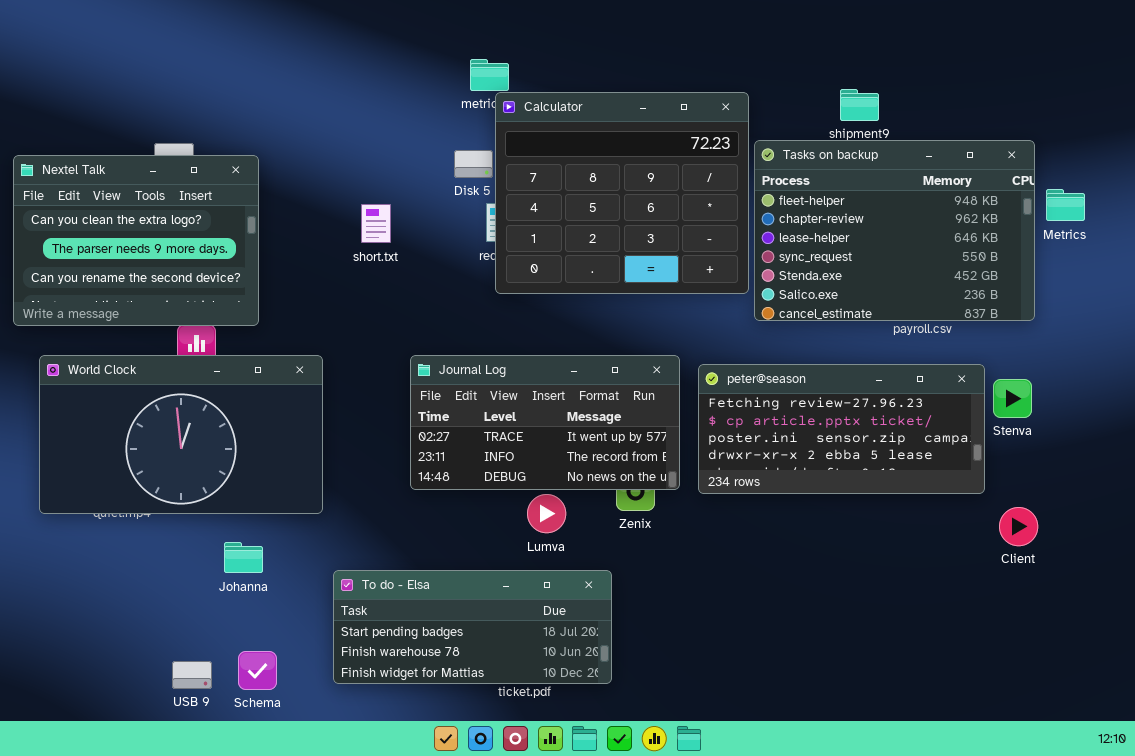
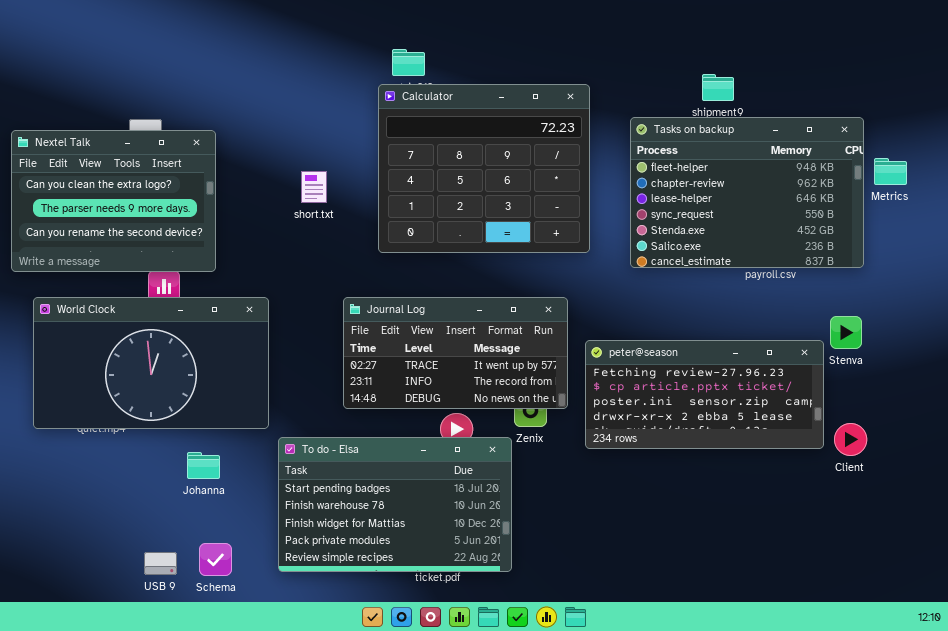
Calculator: [495,92,749,294] -> [378,84,590,253], moved
peter@season: [698,364,985,494] -> [585,340,824,449], moved
To do - Elsa: [333,570,612,684] -> [278,437,512,572], resized

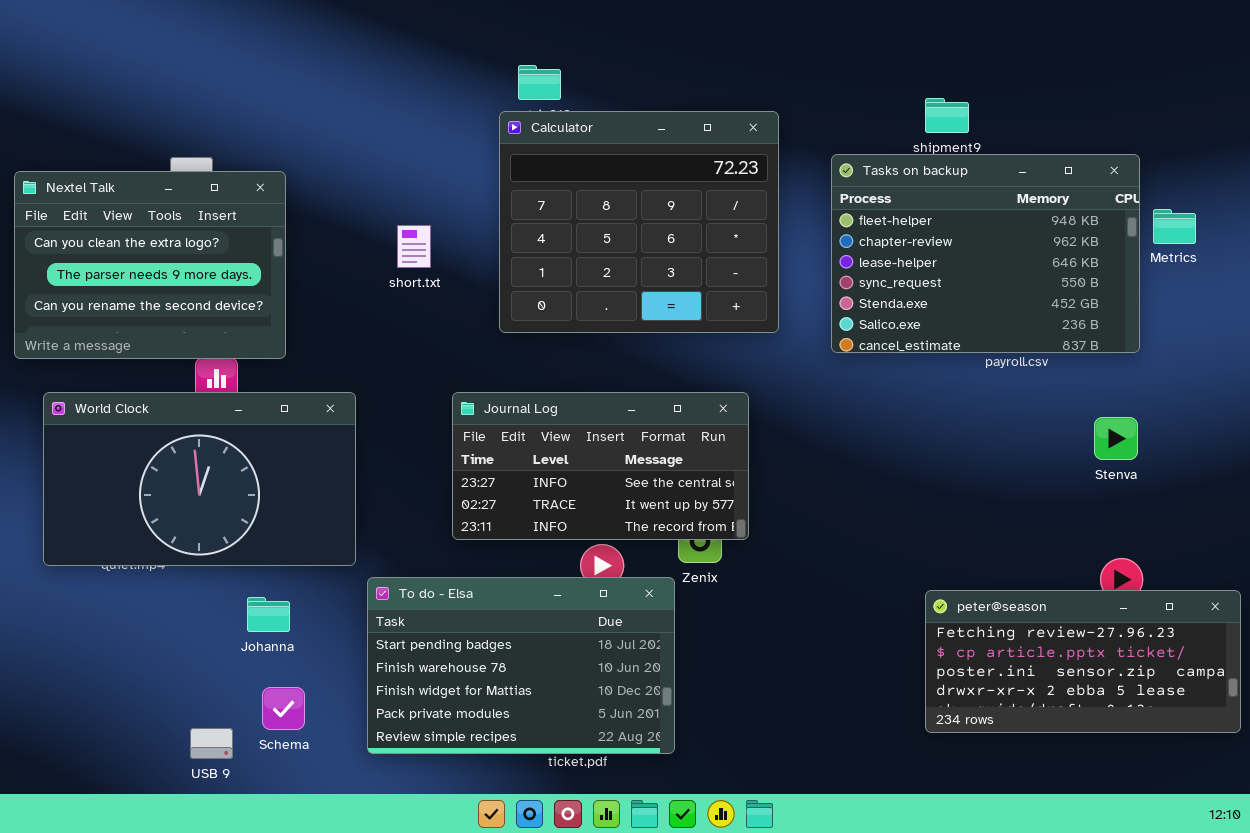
Journal Log: [343,297,568,409] -> [452,392,749,540], scrolled up 1 row
peter@season: [585,340,824,449] -> [925,590,1241,733], moved
Schema: [199,543,232,576] -> [262,687,305,730], moved

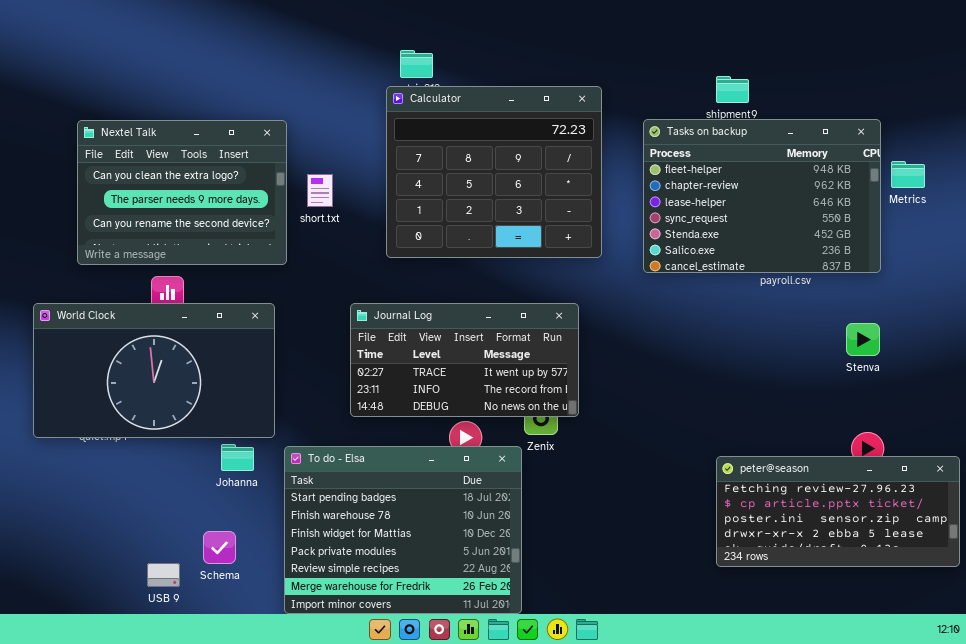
Nextel Talk: [14,171,286,359] -> [77,120,287,265], moved
Journal Log: [452,392,749,540] -> [350,303,579,417], scrolled down 1 row
To do - Elsa: [367,577,675,754] -> [284,446,522,614], resized
Johanna: [247,597,290,632] -> [221,444,254,471], moved

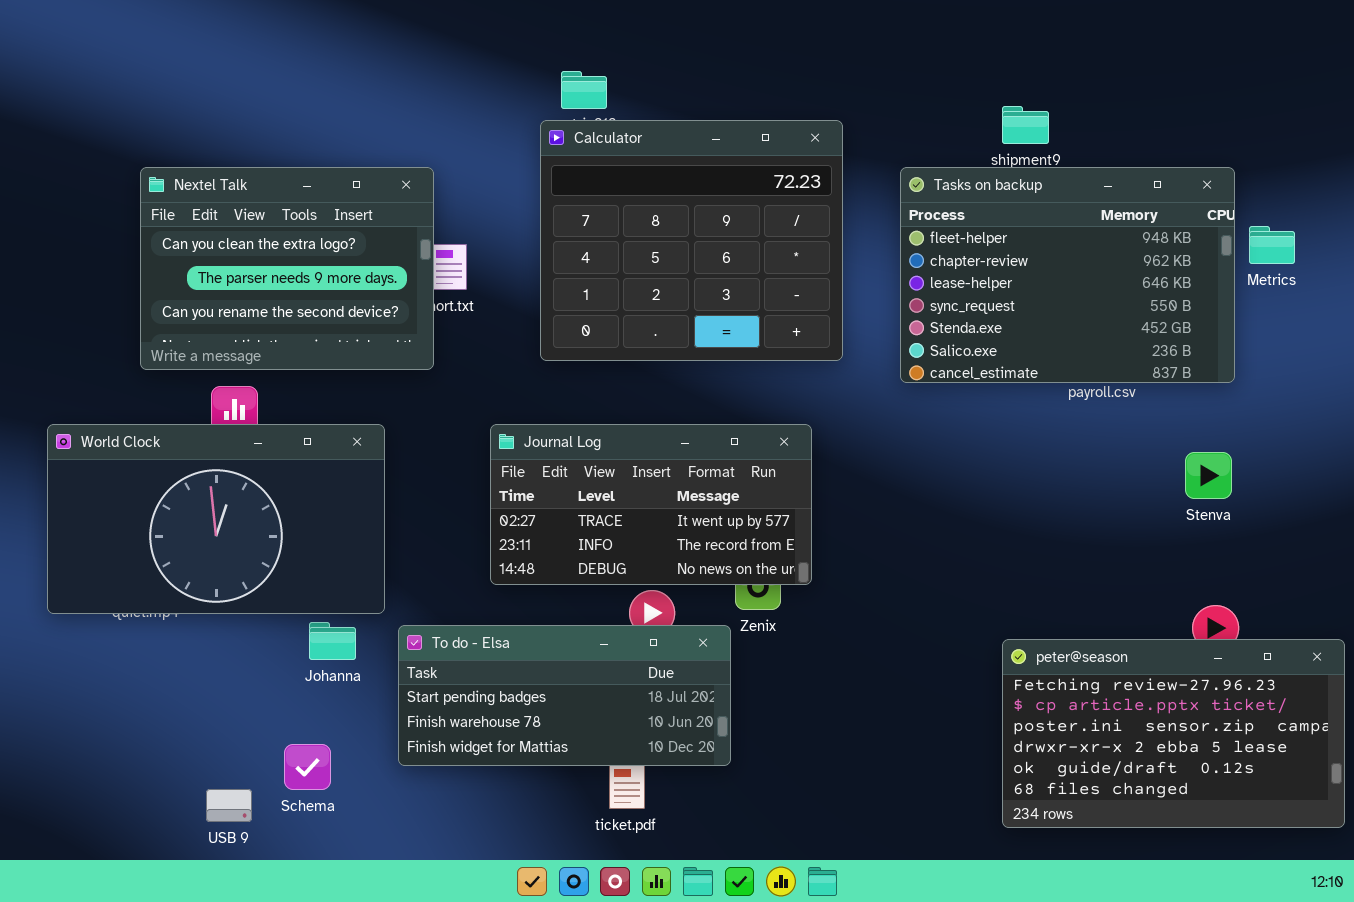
Nextel Talk: [77,120,287,265] -> [140,167,434,370], moved
To do - Elsa: [284,446,522,614] -> [398,625,731,766], resized
peter@season: [716,456,960,567] -> [1002,639,1345,828], resized

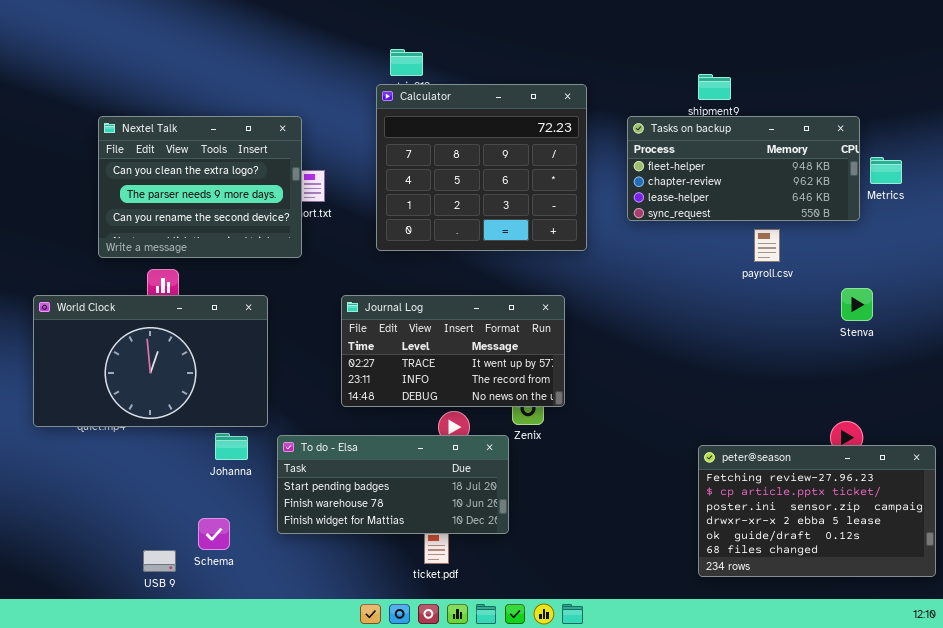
Tasks on backup: [900,167,1235,383] -> [627,116,860,221], resized
Stenva: [1185,452,1232,499] -> [841,288,873,321], moved

